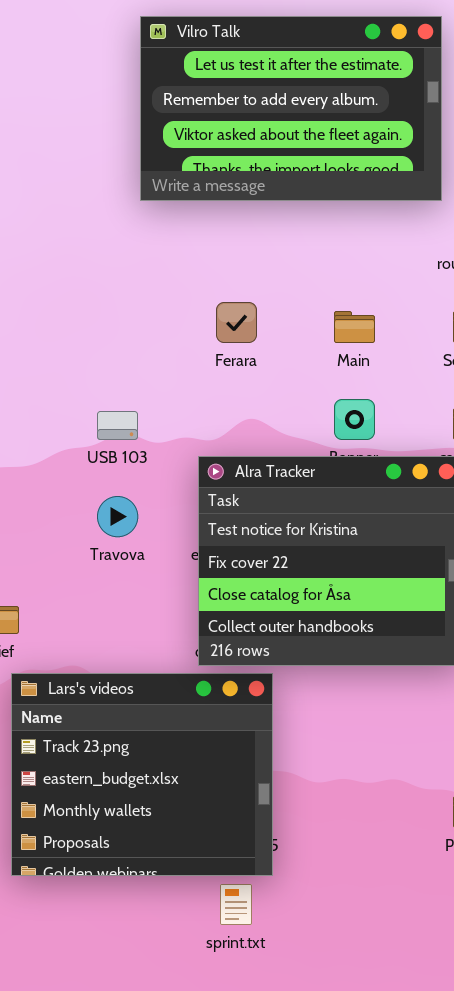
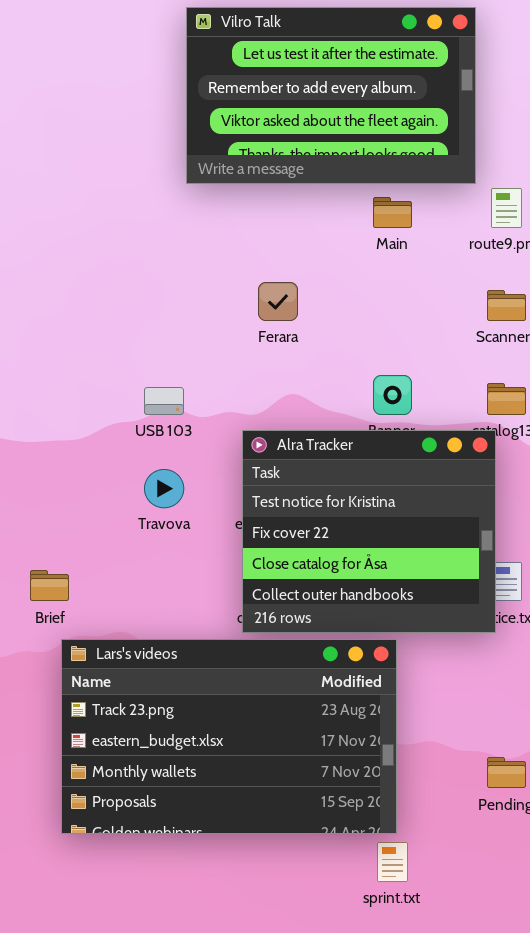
Main: [334,311,375,343] -> [373,197,412,228], moved
Lars's videos: [11,673,273,876] -> [61,639,397,834], resized
sprint.txt: [220,884,252,925] -> [377,842,408,882], moved

